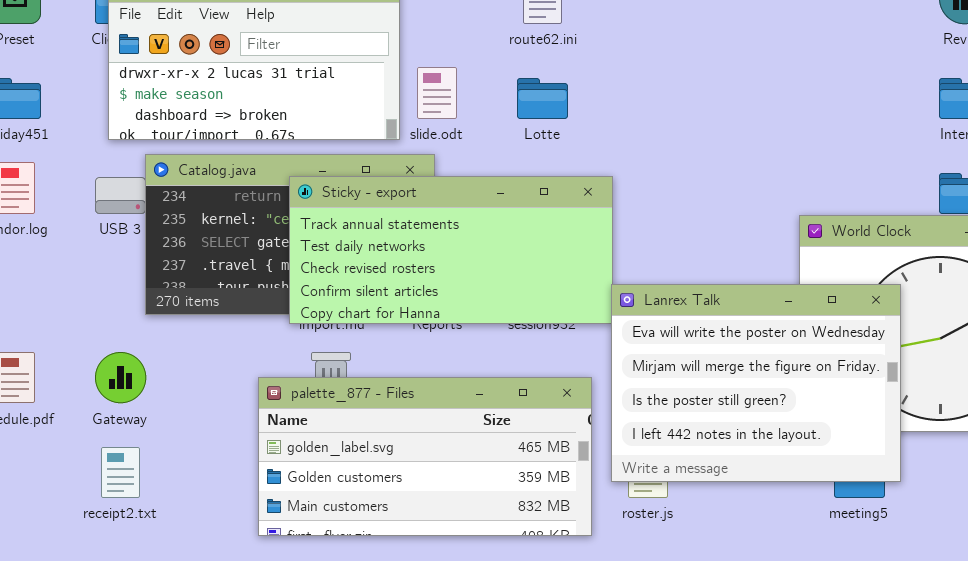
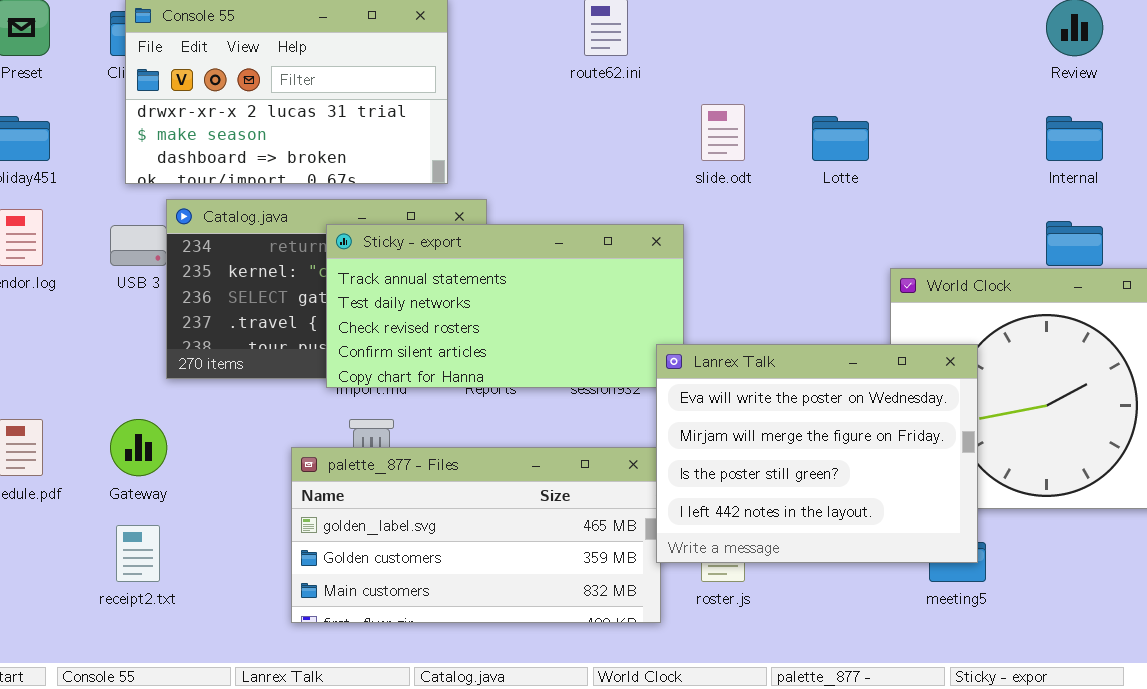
slide.odt: [417,67,457,119] -> [701,104,745,161], moved
Lotte: [517,78,568,119] -> [812,116,869,161], moved
Lanrex Talk: [611,284,901,482] -> [656,344,978,563], moved

